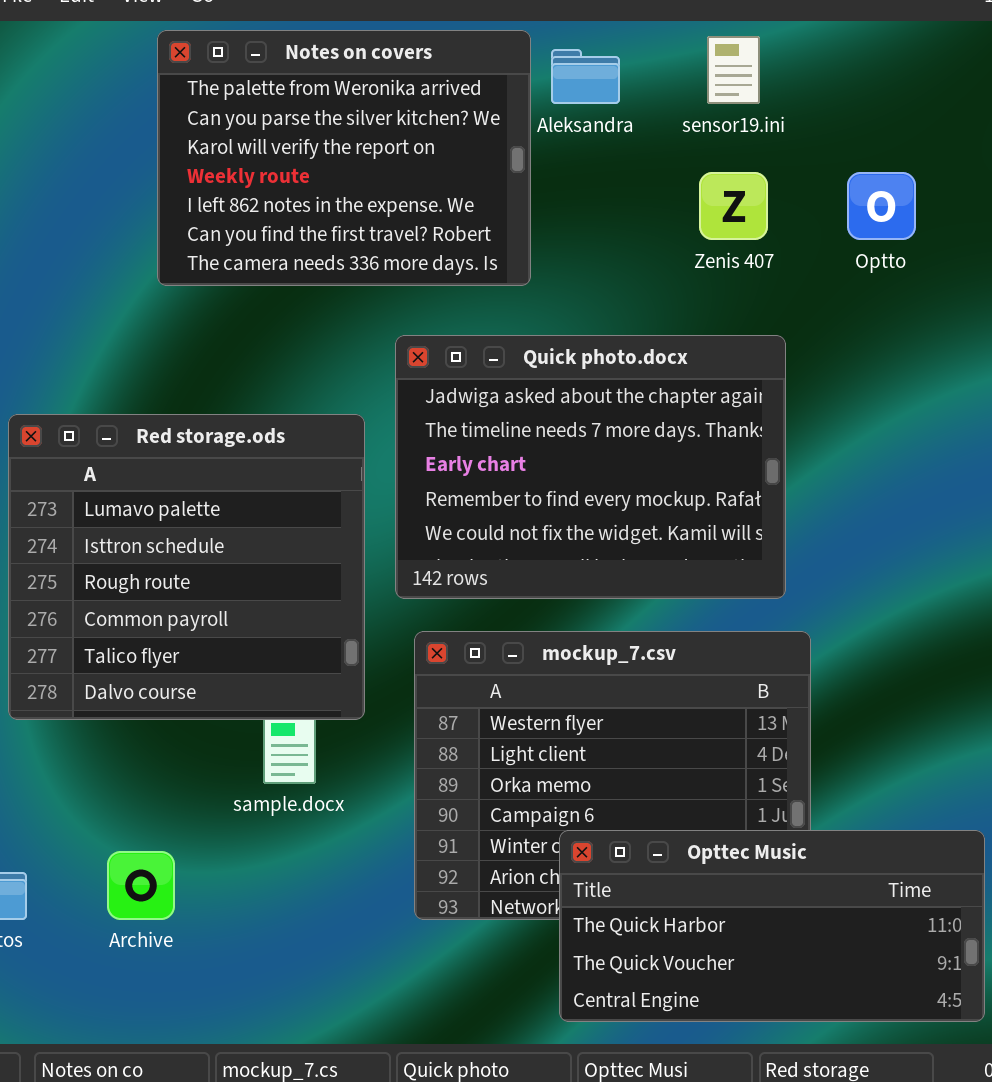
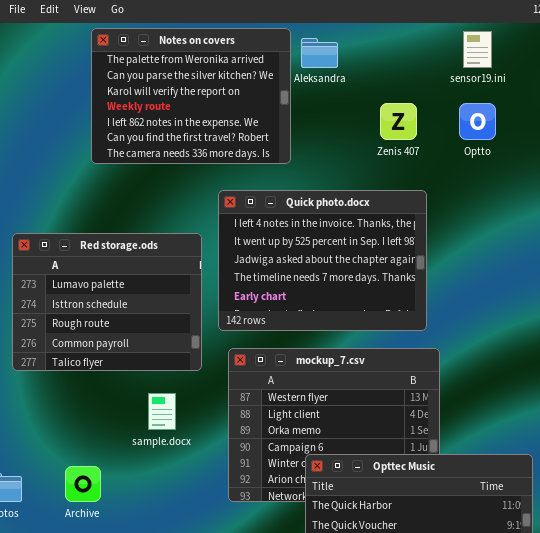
sensor19.ini: [707,36,760,104] -> [463,31,492,68], moved
Quick photo.docx: [395,335,786,599] -> [218,190,427,331], scrolled up 2 rows
Red storage.ods: [8,414,365,720] -> [12,233,202,371], resized

